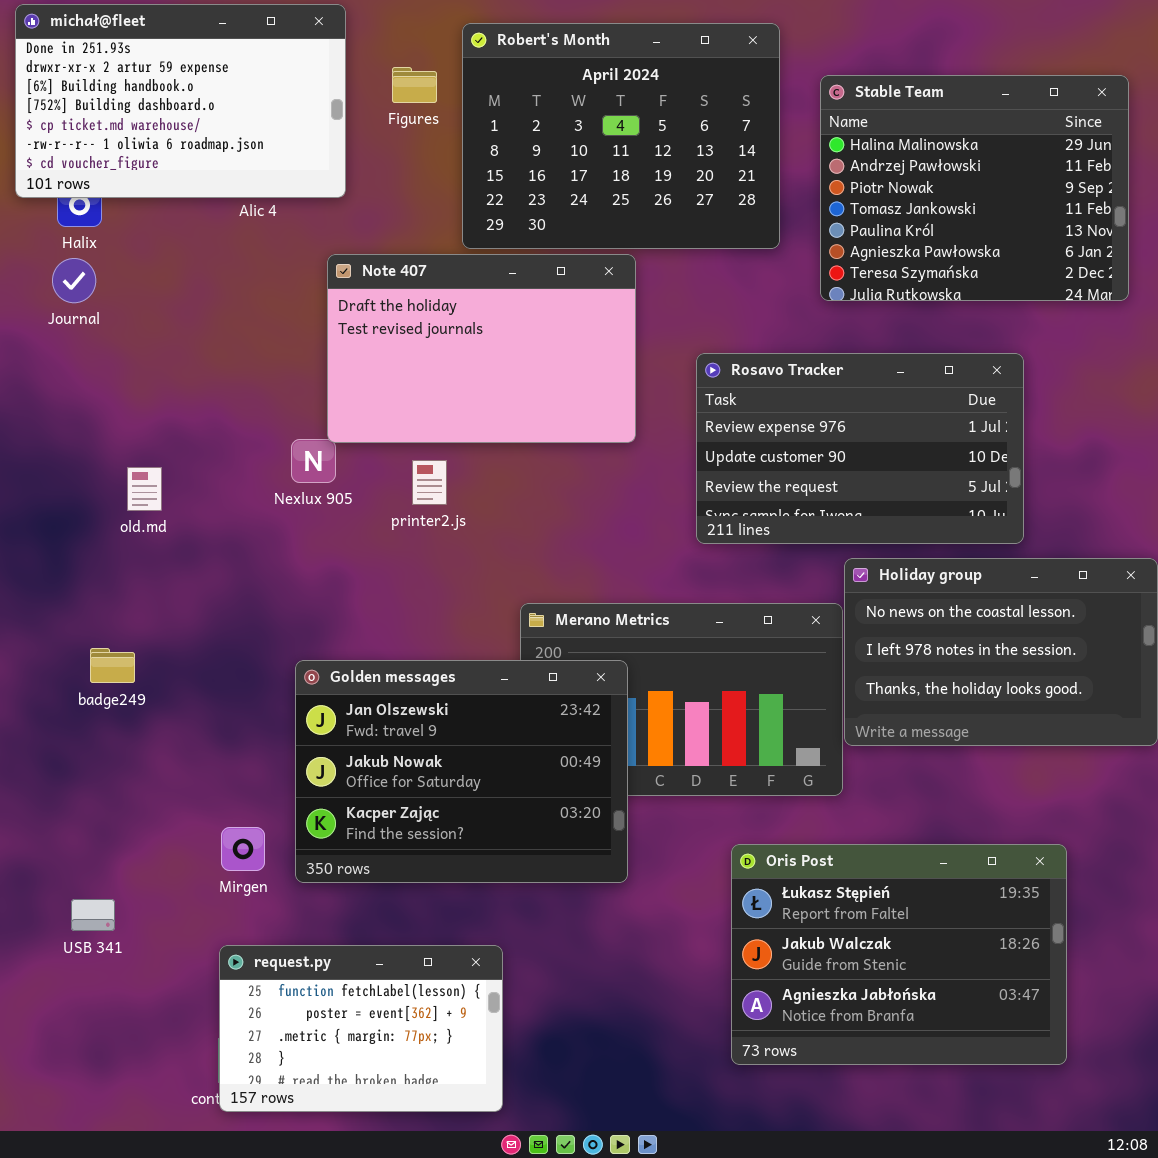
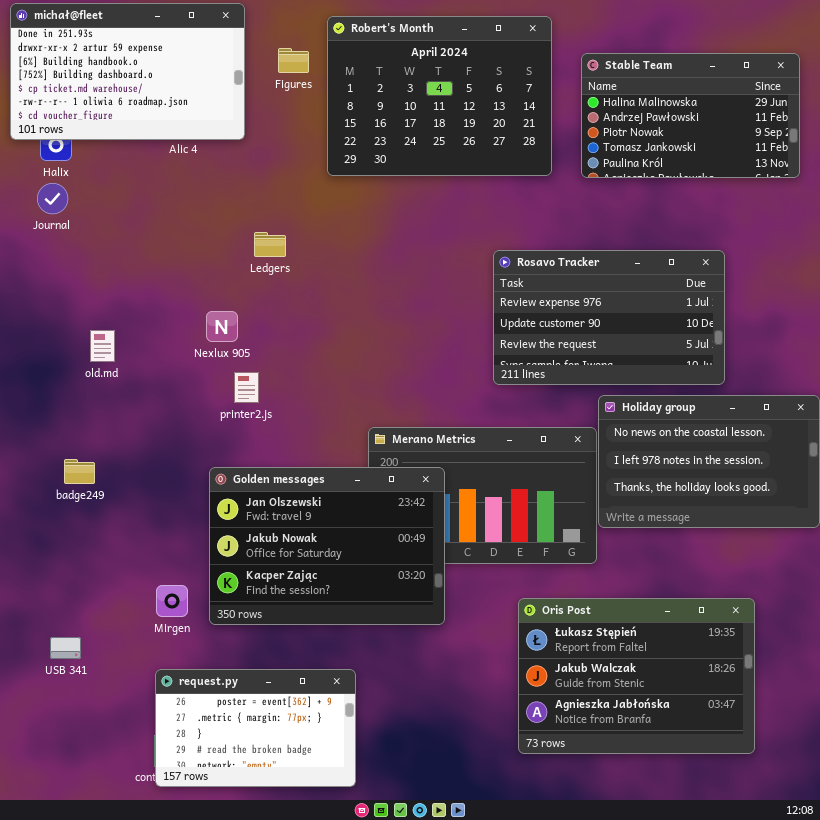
Stable Team: [820,75,1129,301] -> [581,53,800,178], resized
Note 407: [327,254,636,443] -> none, closed
printer2.js: [412,460,447,505] -> [234,372,259,403], moved
request.py: [219,945,503,1112] -> [155,669,356,787], scrolled down 1 row

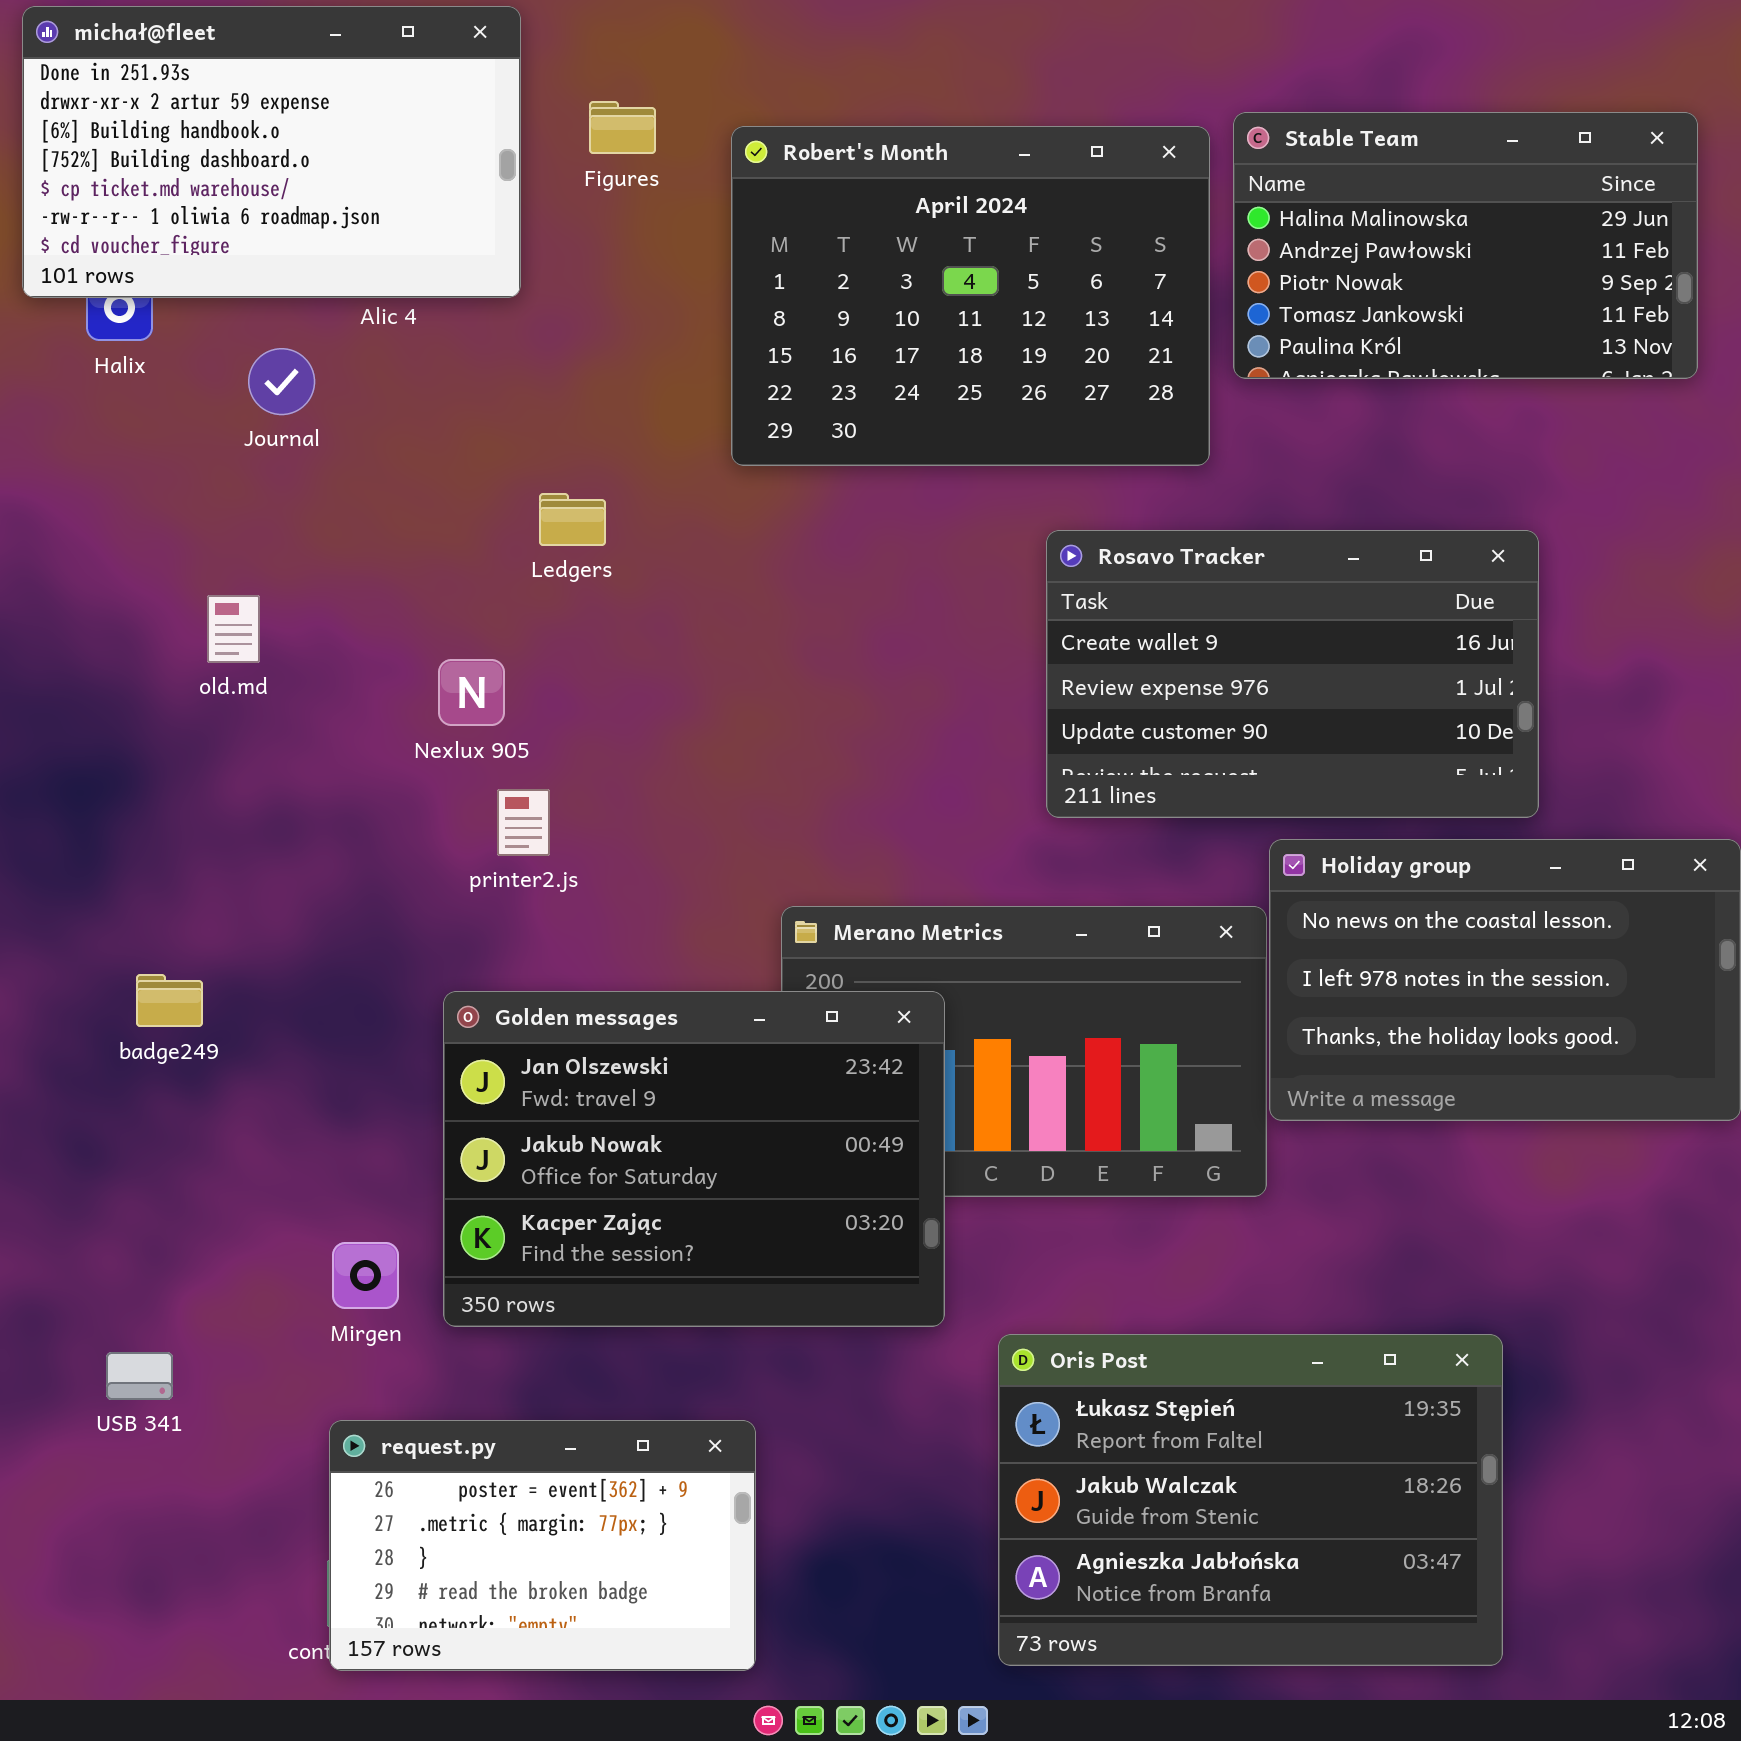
Robert's Month: [327,16,552,176] -> [731,126,1210,466], moved
Journal: [37,183,68,214] -> [248,348,315,415], moved
Rosavo Tracker: [493,250,725,385] -> [1046,530,1539,818], scrolled up 1 row
old.md: [90,330,115,362] -> [207,595,260,663], moved
Oris Post: [518,598,755,754] -> [998,1334,1503,1666], moved

